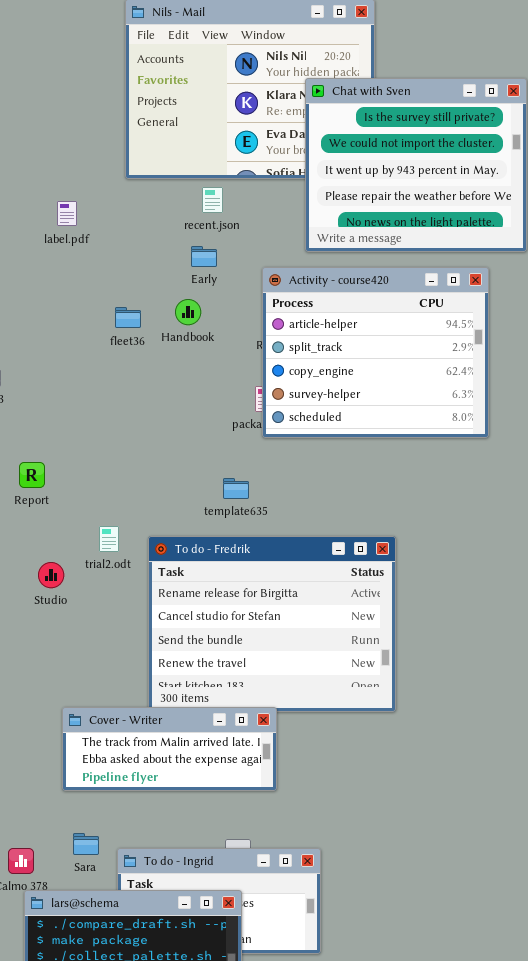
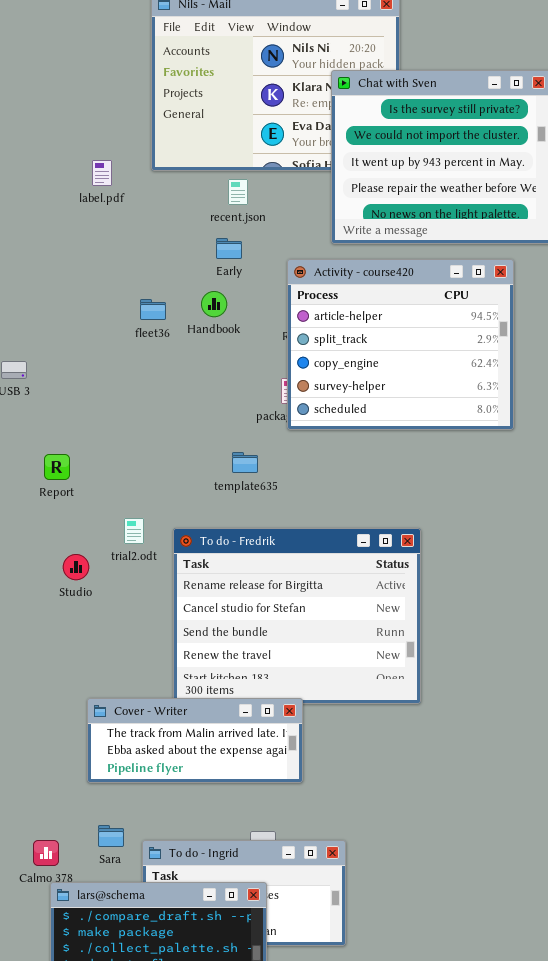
label.pdf: [57,201,77,226] -> [92,160,112,186], moved
template635: [223,478,249,499] -> [232,452,258,473], moved

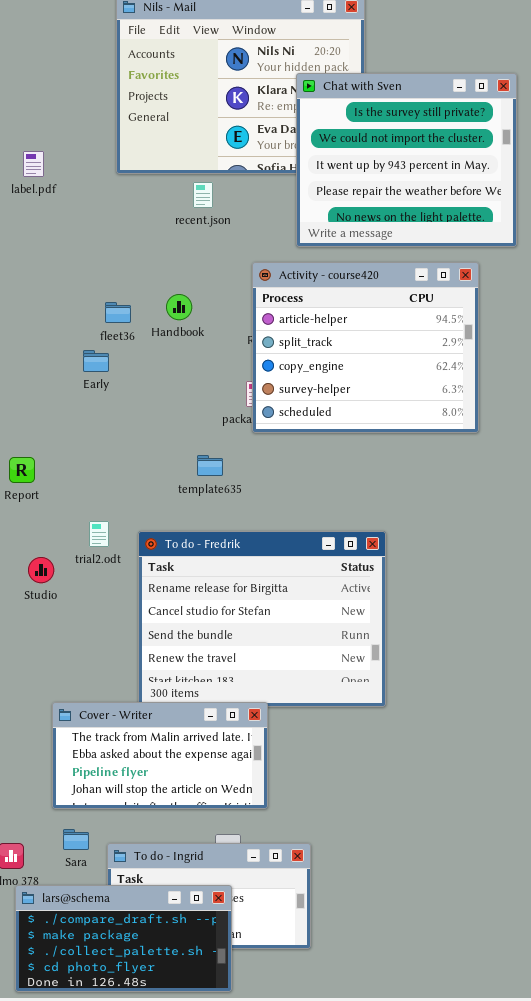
label.pdf: [92,160,112,186] -> [23,151,44,177], moved
Early: [216,238,242,259] -> [83,350,109,372], moved
Cover - Writer: [87,698,303,783] -> [52,702,268,809], resized

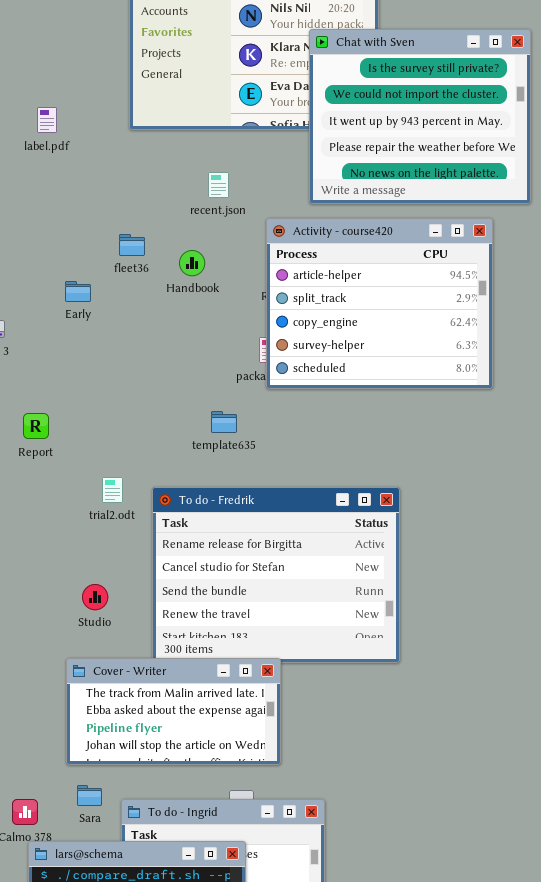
recent.json: [193,182,213,208] -> [208,172,229,198], moved
fleet36: [105,302,131,323] -> [119,234,145,256], moved
Early: [83,350,109,372] -> [65,281,91,302], moved
Studio: [28,557,54,583] -> [82,584,108,610], moved

